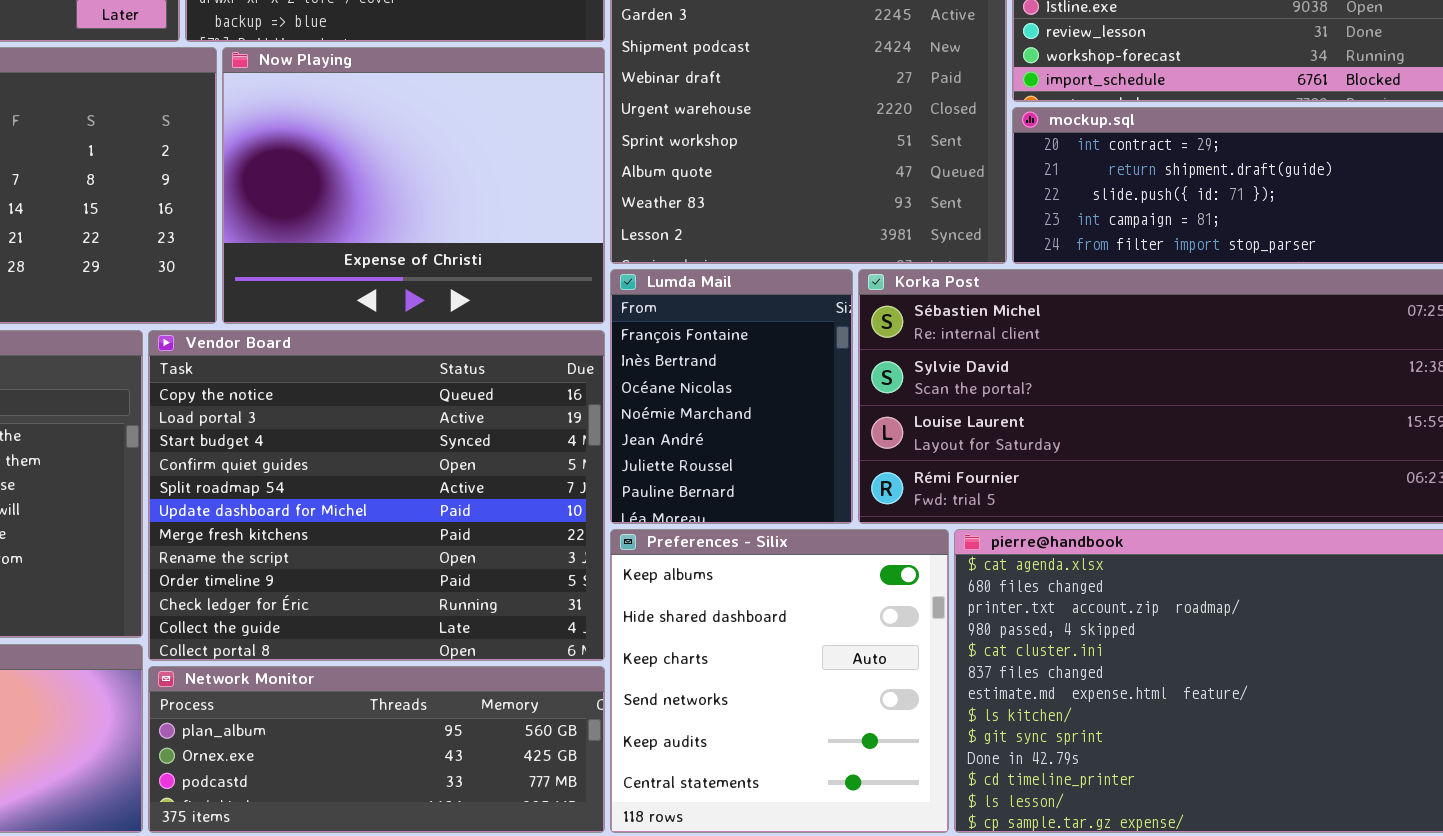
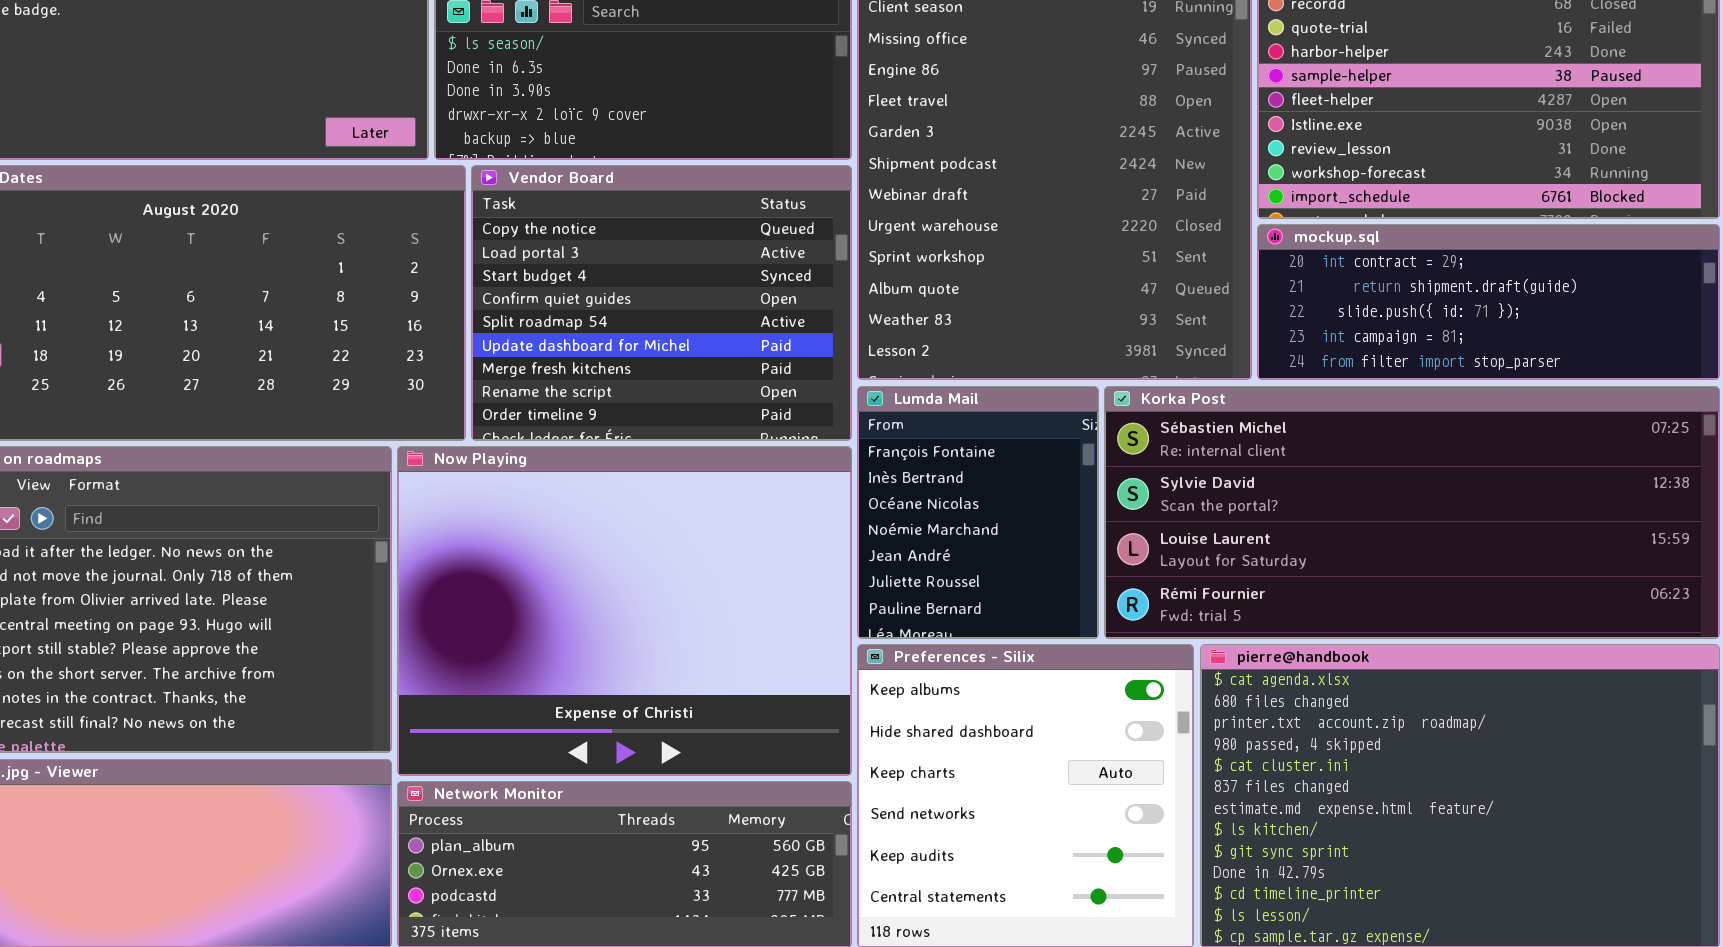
Now Playing: [222,47,605,324] -> [397,446,852,776], moved, resized
Vendor Board: [148,330,605,661] -> [471,165,852,441], moved, resized

